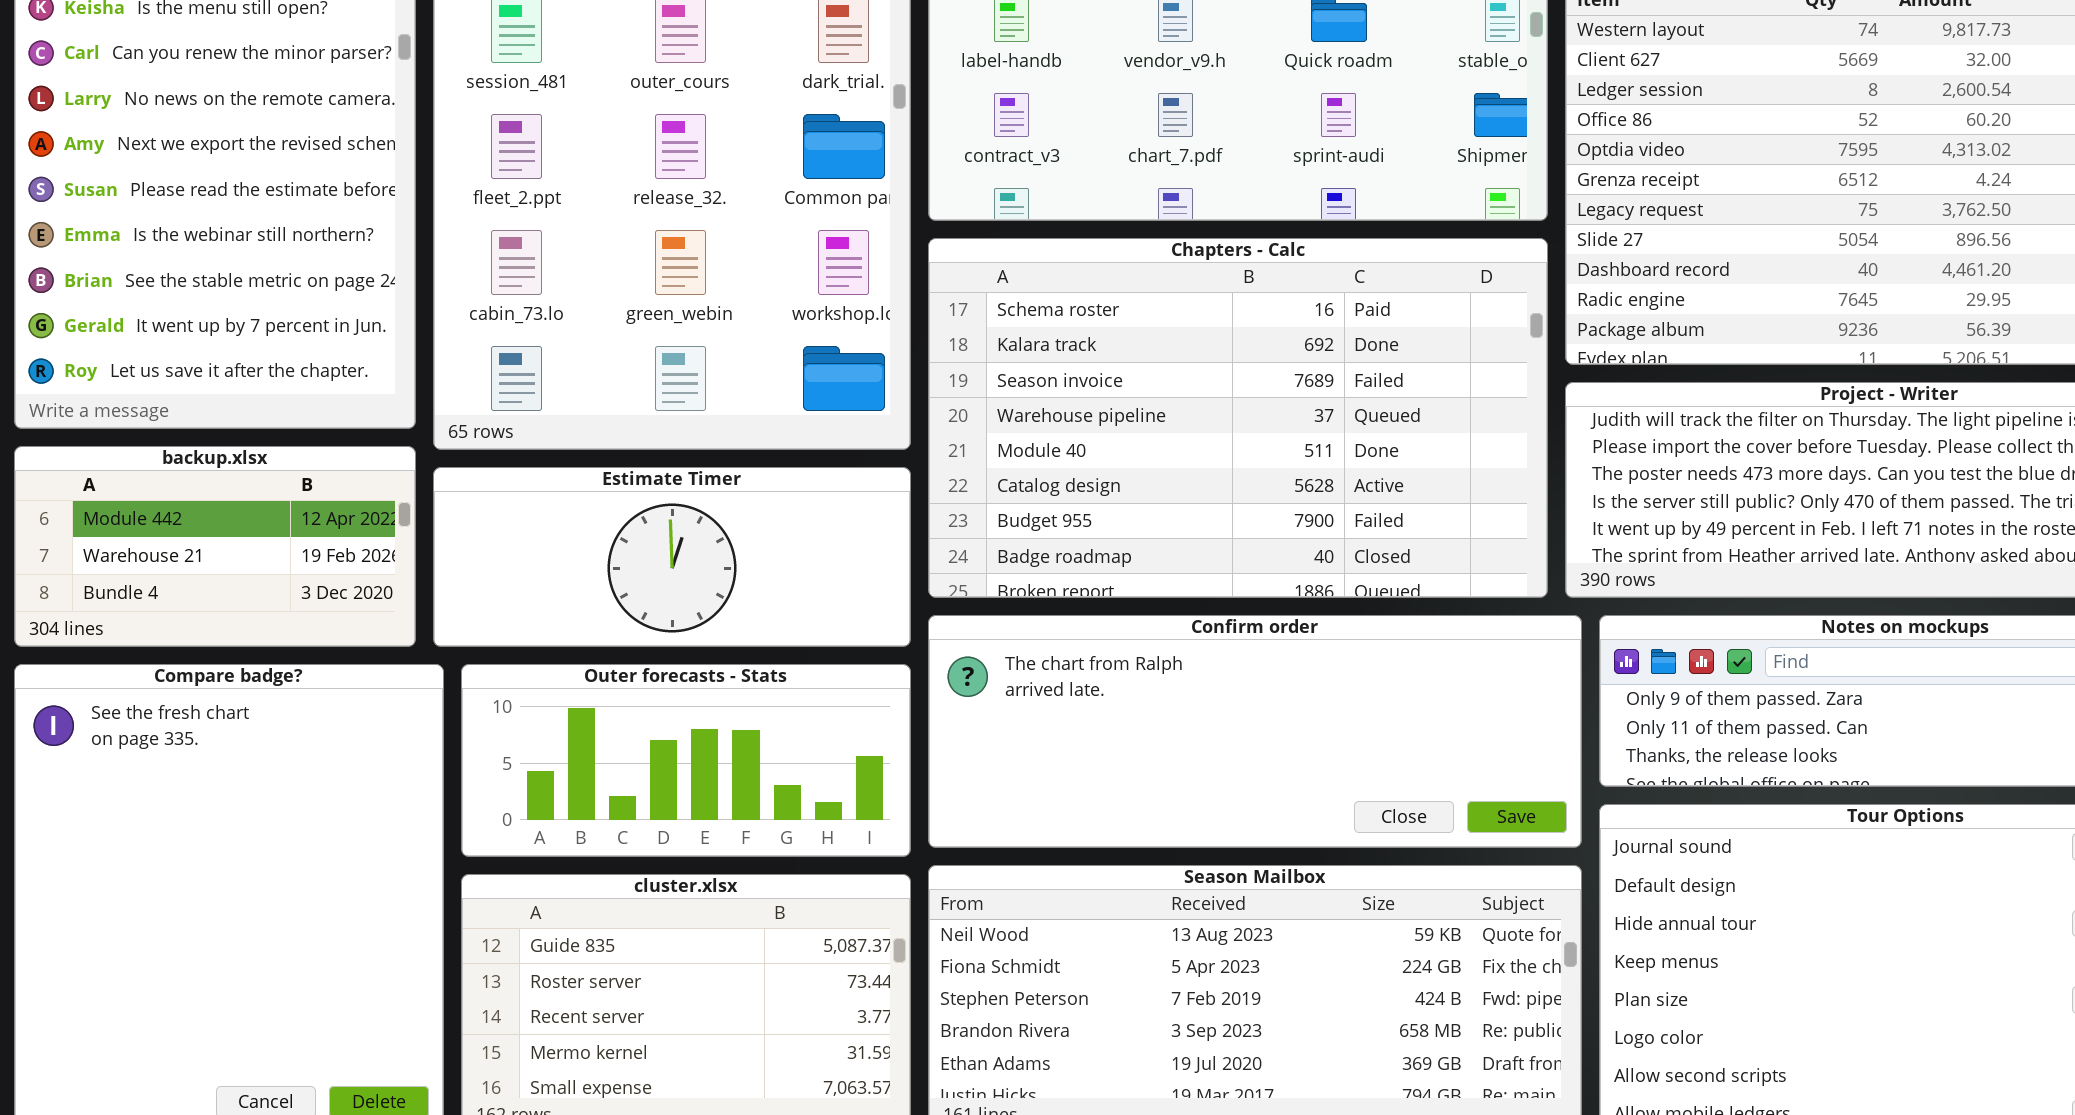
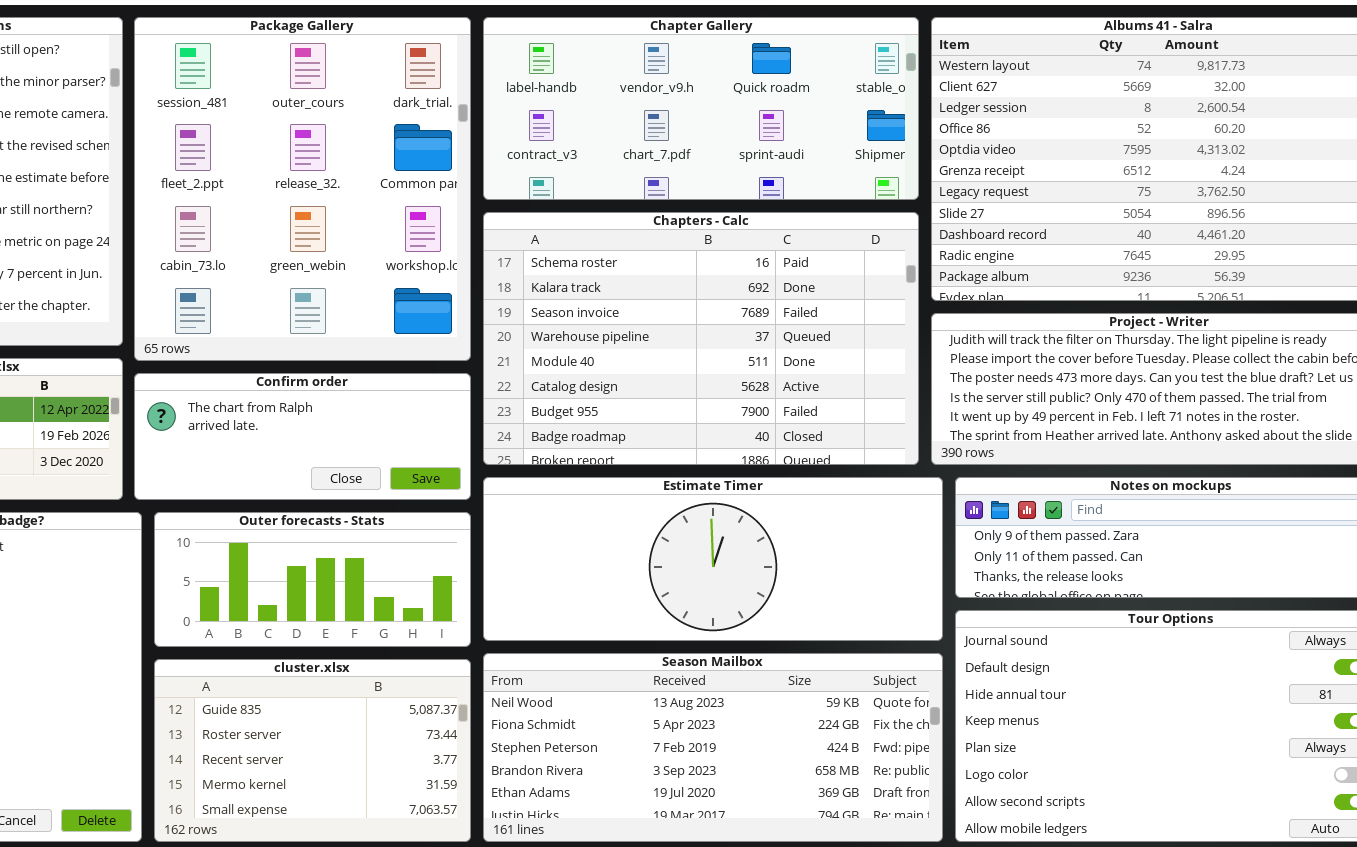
Estimate Timer: [433,467,911,647] -> [483,477,943,641], moved, resized
Confirm order: [928,615,1582,848] -> [134,373,471,500], moved, resized

